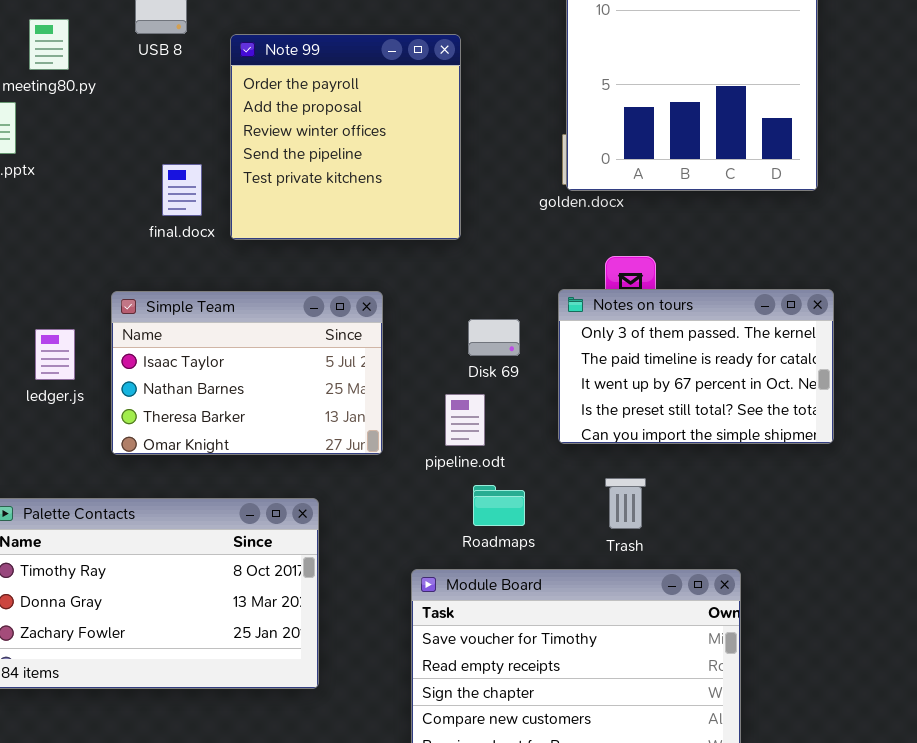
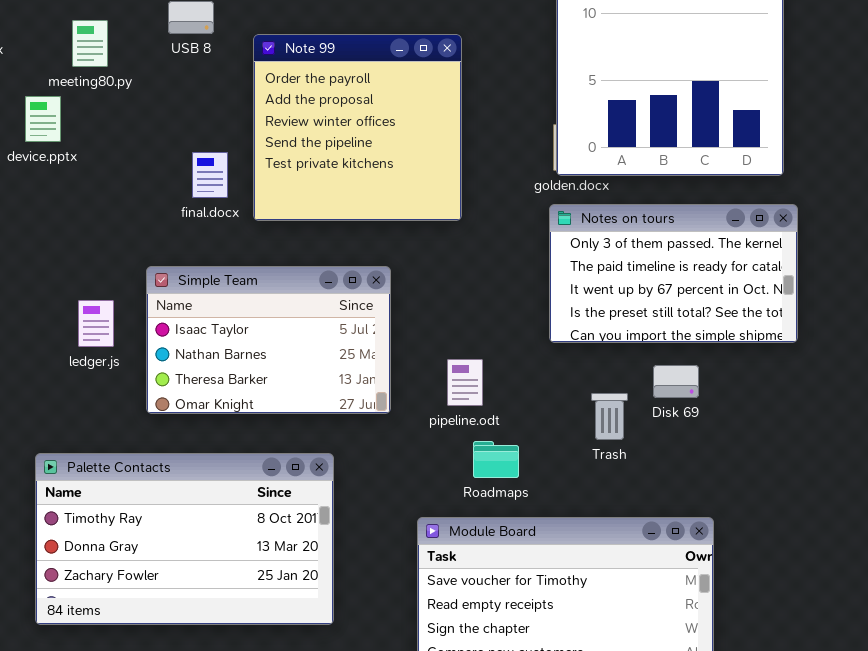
Notes on tours: [558,289,834,444] -> [549,204,798,343], moved
Disk 69: [468,319,520,356] -> [653,365,699,398], moved
Trash: [605,478,646,529] -> [591,393,628,440], moved

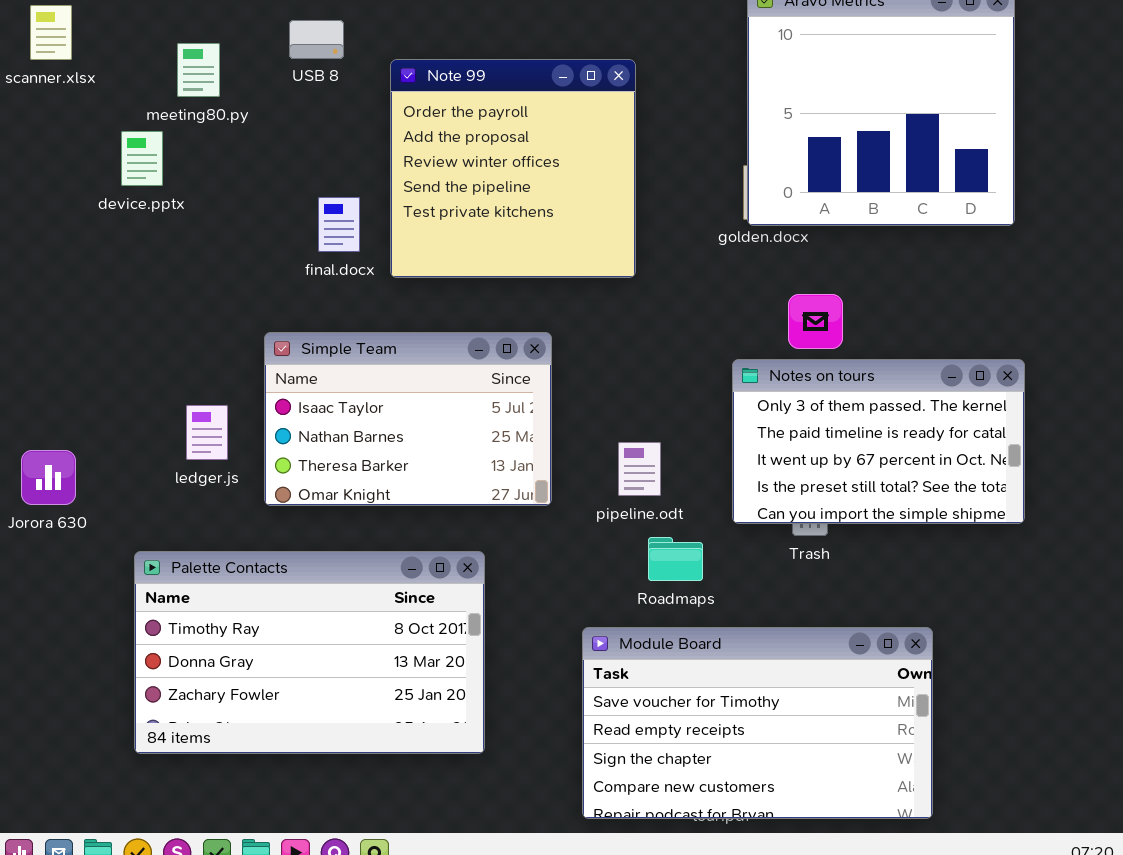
Notes on tours: [549,204,798,343] -> [732,359,1025,524], moved
ledger.js: [78,300,114,347] -> [186,405,228,460], moved

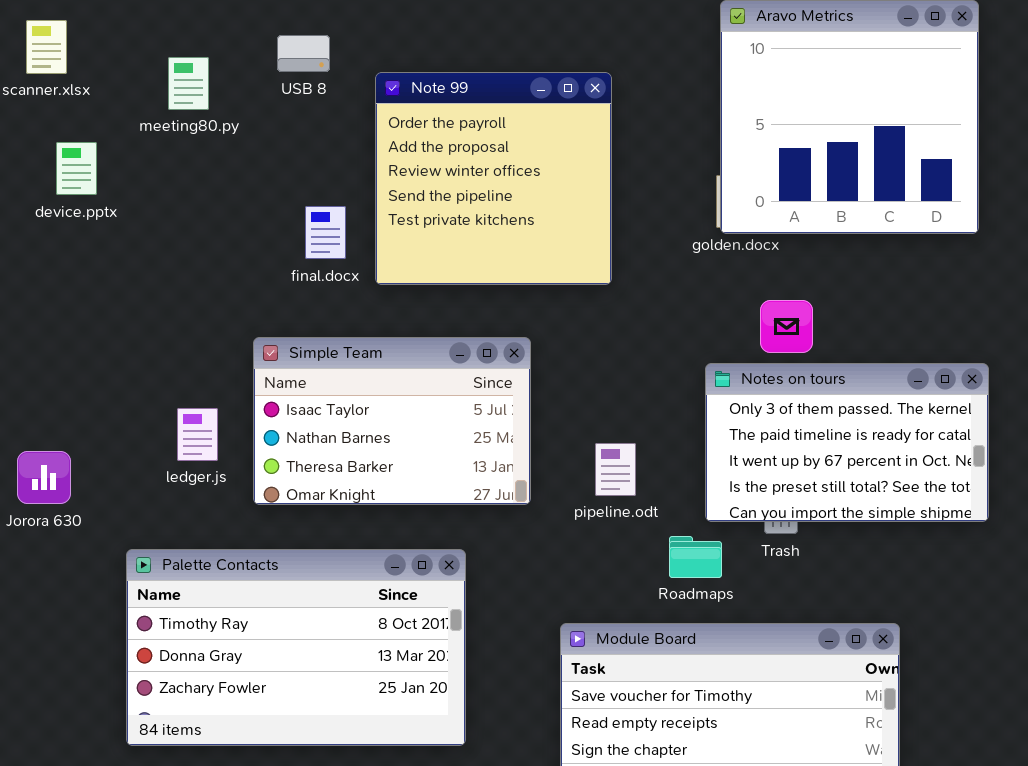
device.pptx: [121,131,163,186] -> [56,142,97,195], moved
Roadmaps: [648,537,703,581] -> [669,536,722,578], moved

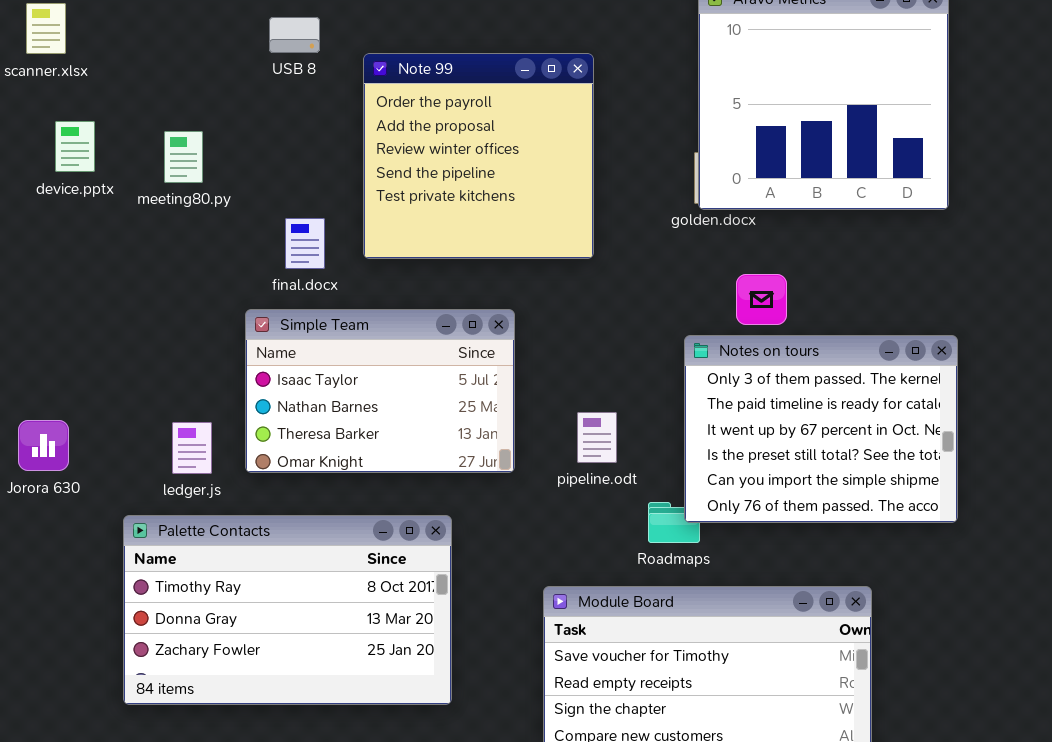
meeting80.py: [168,57,209,110] -> [164,131,203,183], moved
final.docx: [305,206,346,259] -> [285,218,325,269], moved
Notes on tours: [705,363,989,522] -> [684,335,958,523], resized
ledger.js: [177,408,218,461] -> [172,422,212,474], moved

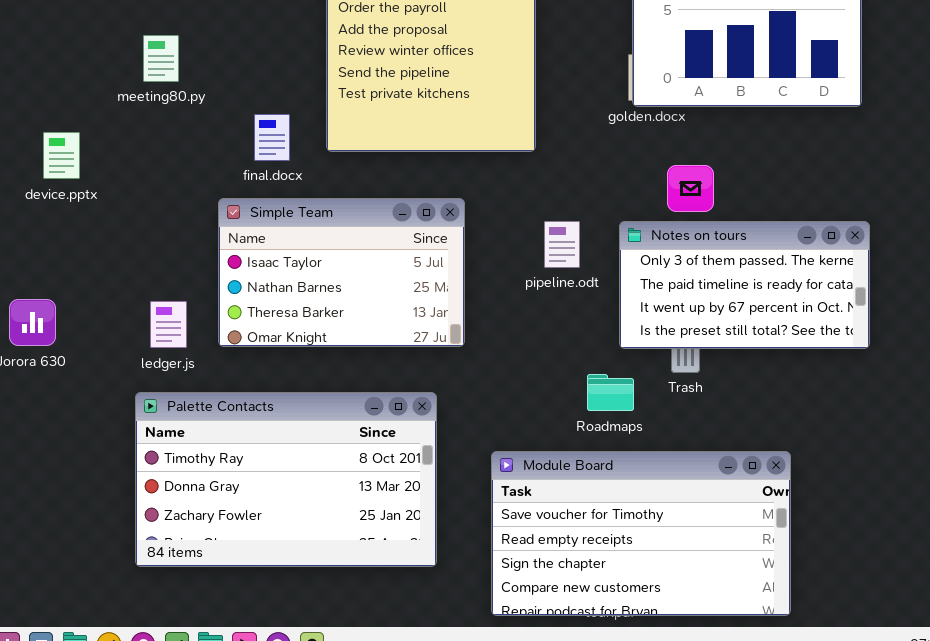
device.pptx: [55,121,95,172] -> [43,132,80,179], moved
Notes on tours: [684,335,958,523] -> [619,221,870,349], resized
pipeline.odt: [577,412,617,463] -> [544,221,580,268], moved
Palette Contacts: [123,515,452,705] -> [135,392,437,567], moved

